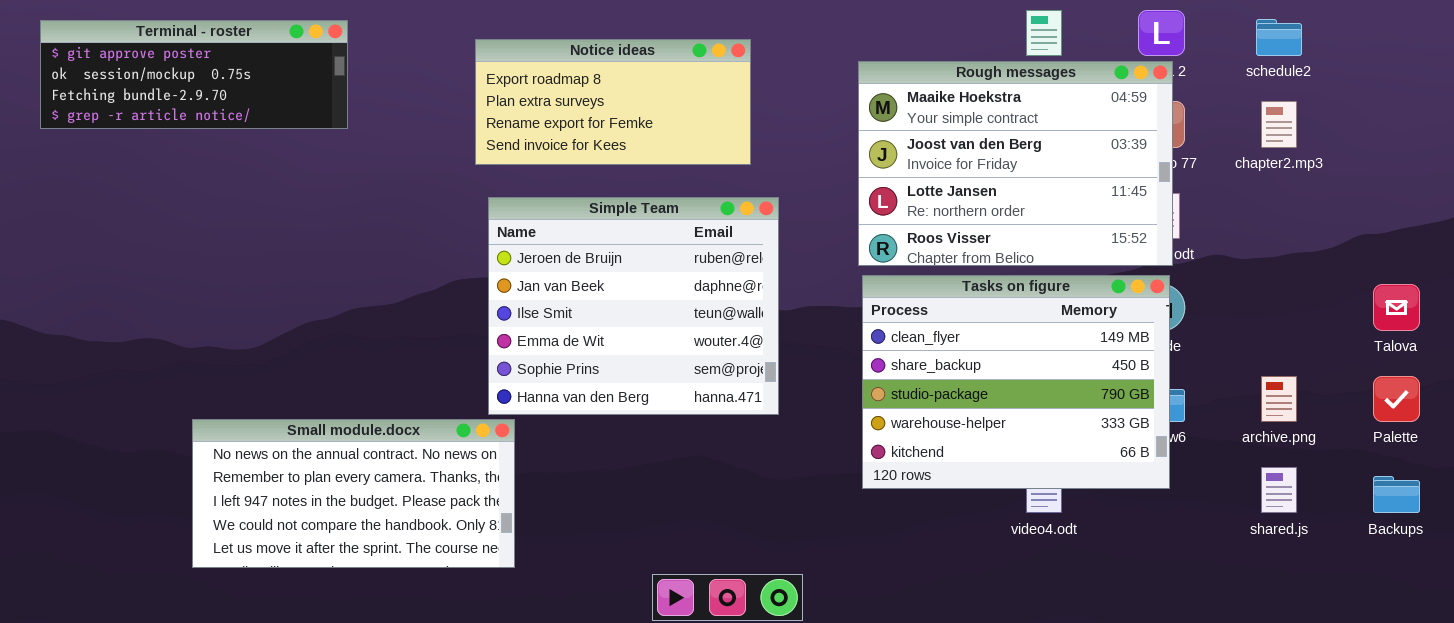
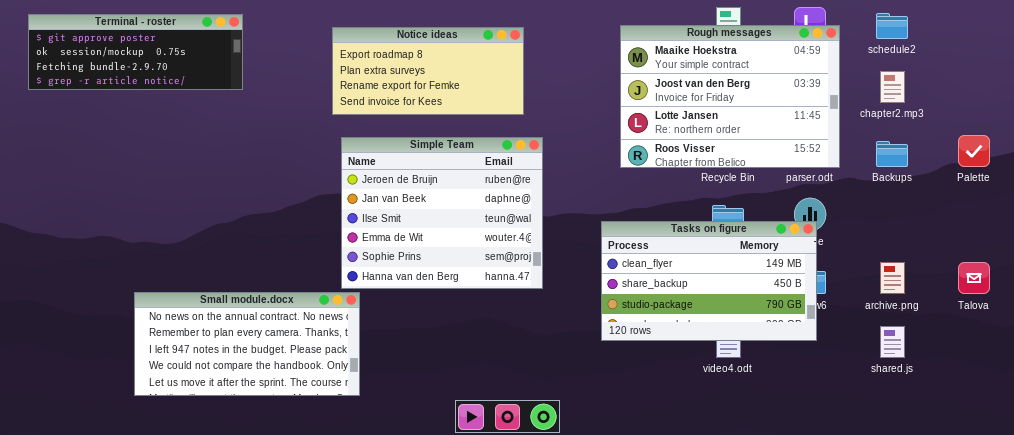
Rough messages: [858,61,1173,266] -> [620,25,840,168], moved
Tasks on figure: [862,275,1170,489] -> [601,221,817,341], resized
Talova: [1373,284,1420,331] -> [958,262,990,294], moved
Palette: [1373,376,1420,422] -> [958,135,990,167], moved
Backups: [1373,476,1420,513] -> [876,141,908,167], moved

